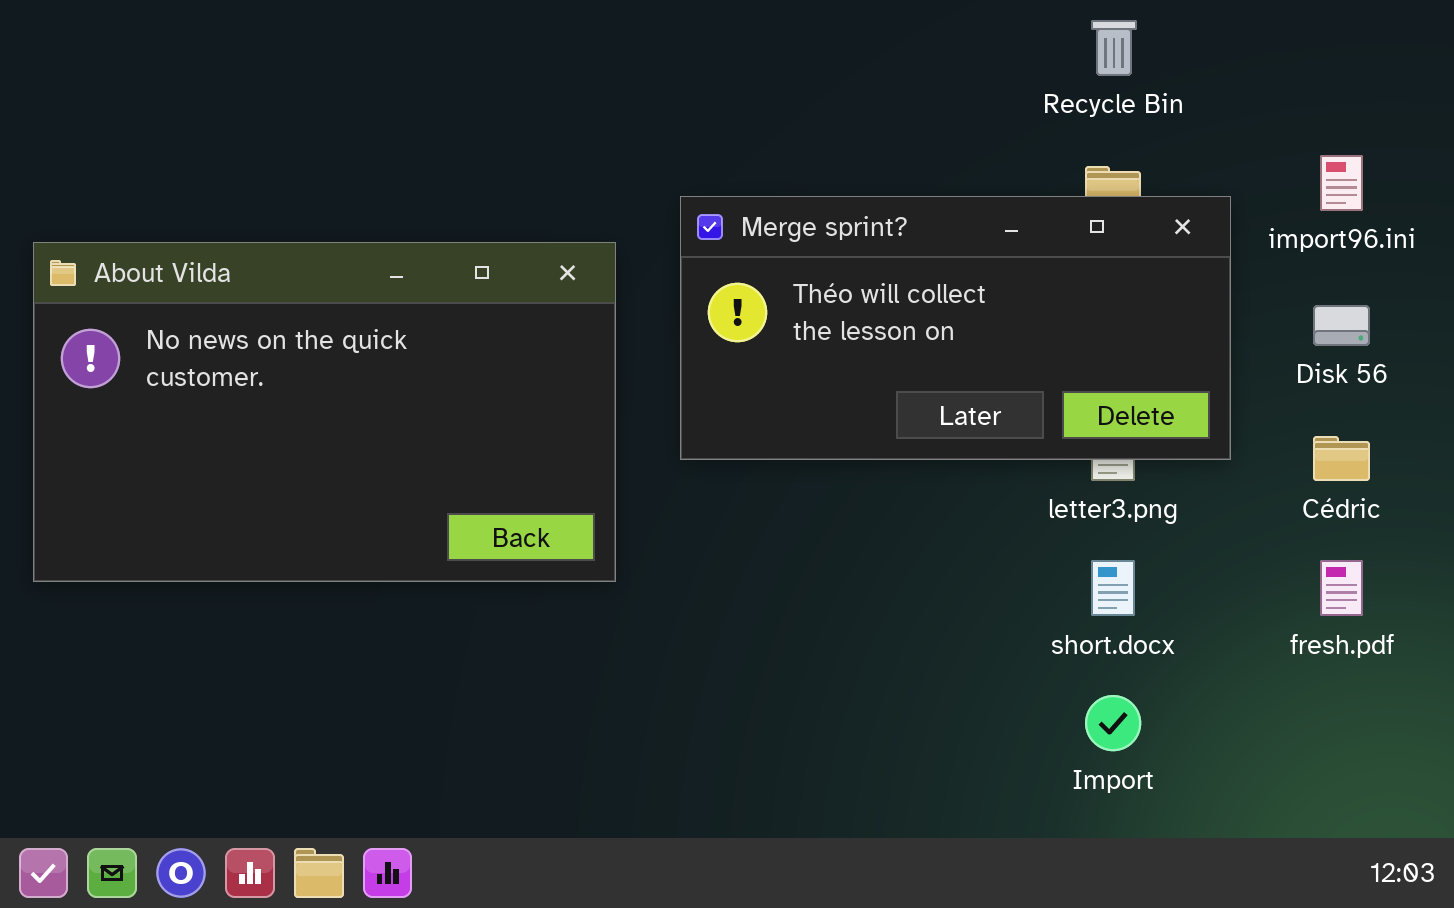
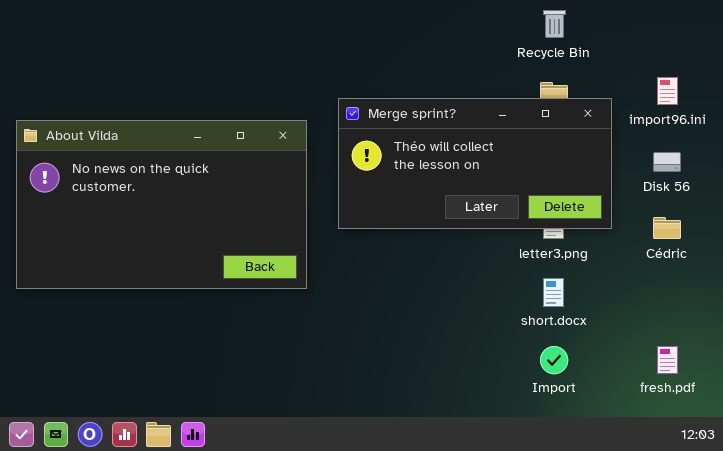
fresh.pdf: [1320,560,1363,616] -> [657,346,678,374], moved

